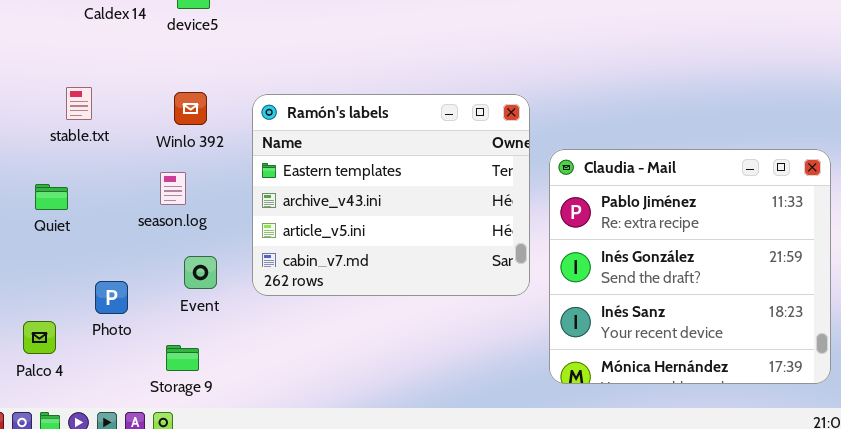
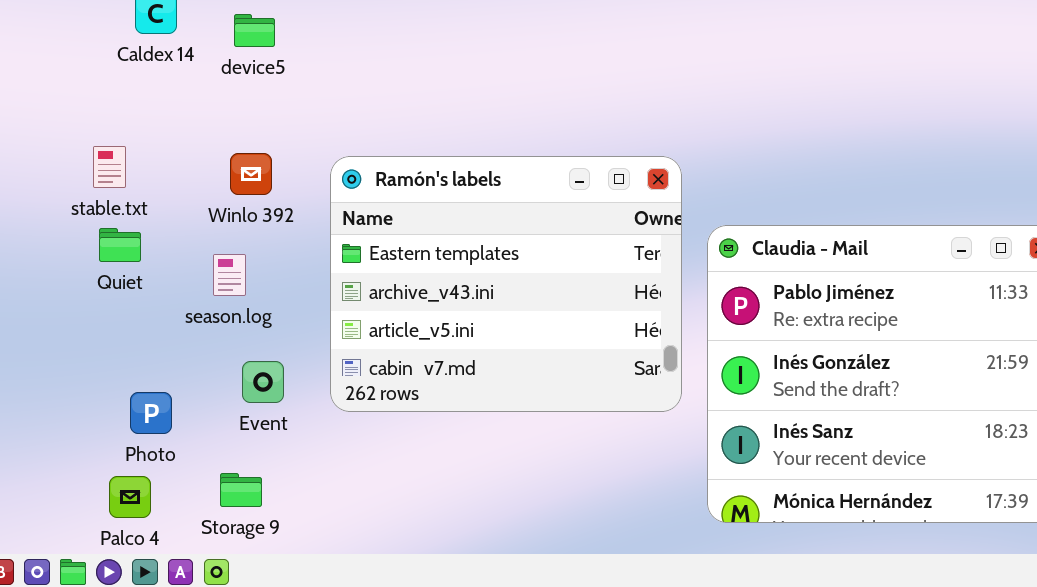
Quiet: [35,184,68,210] -> [99,228,141,262], moved
Palco 4: [23,321,56,354] -> [109,476,151,518], moved

